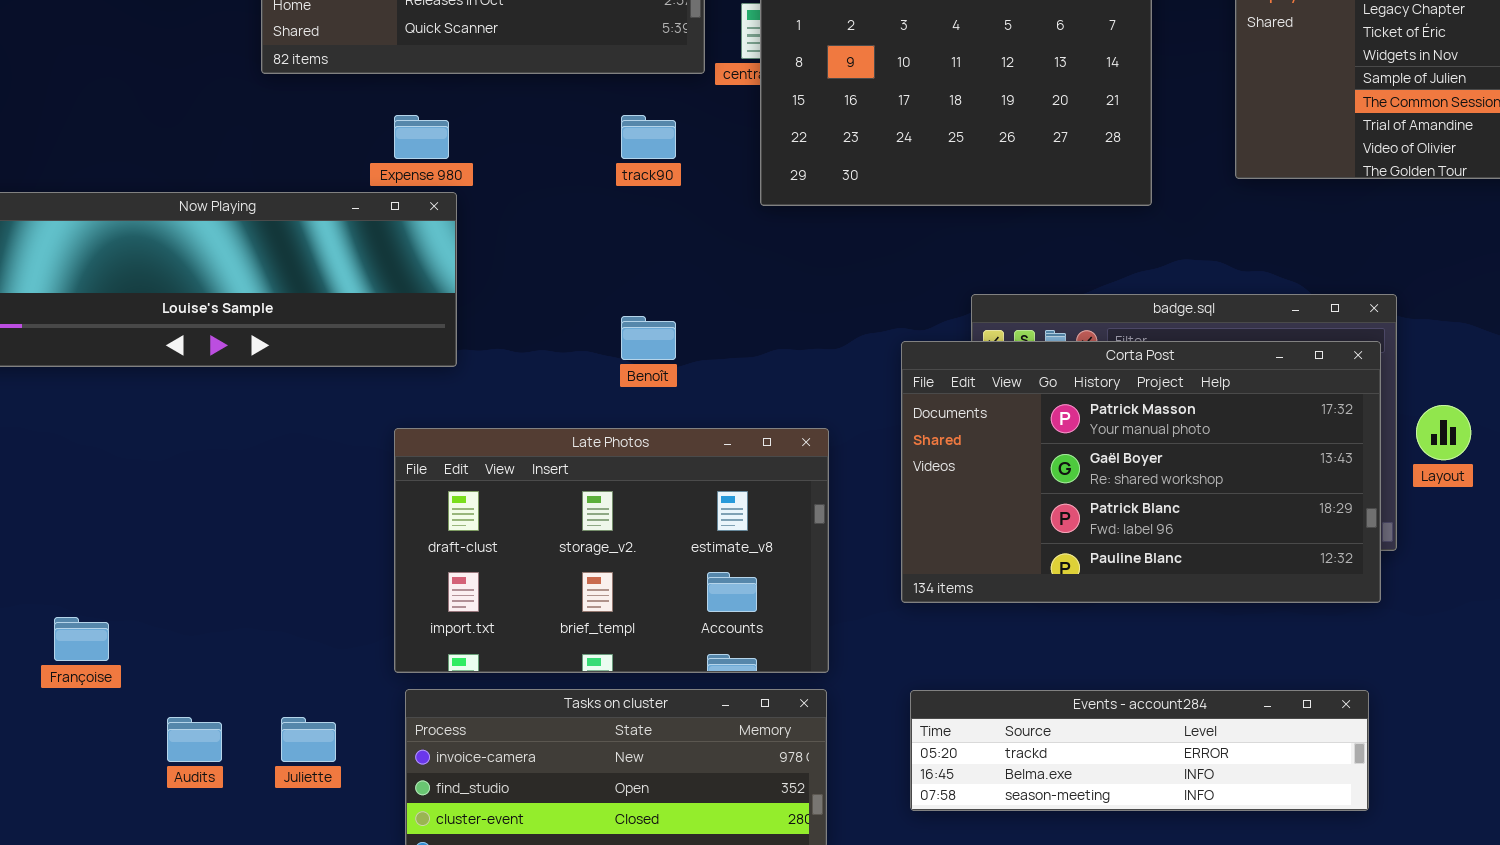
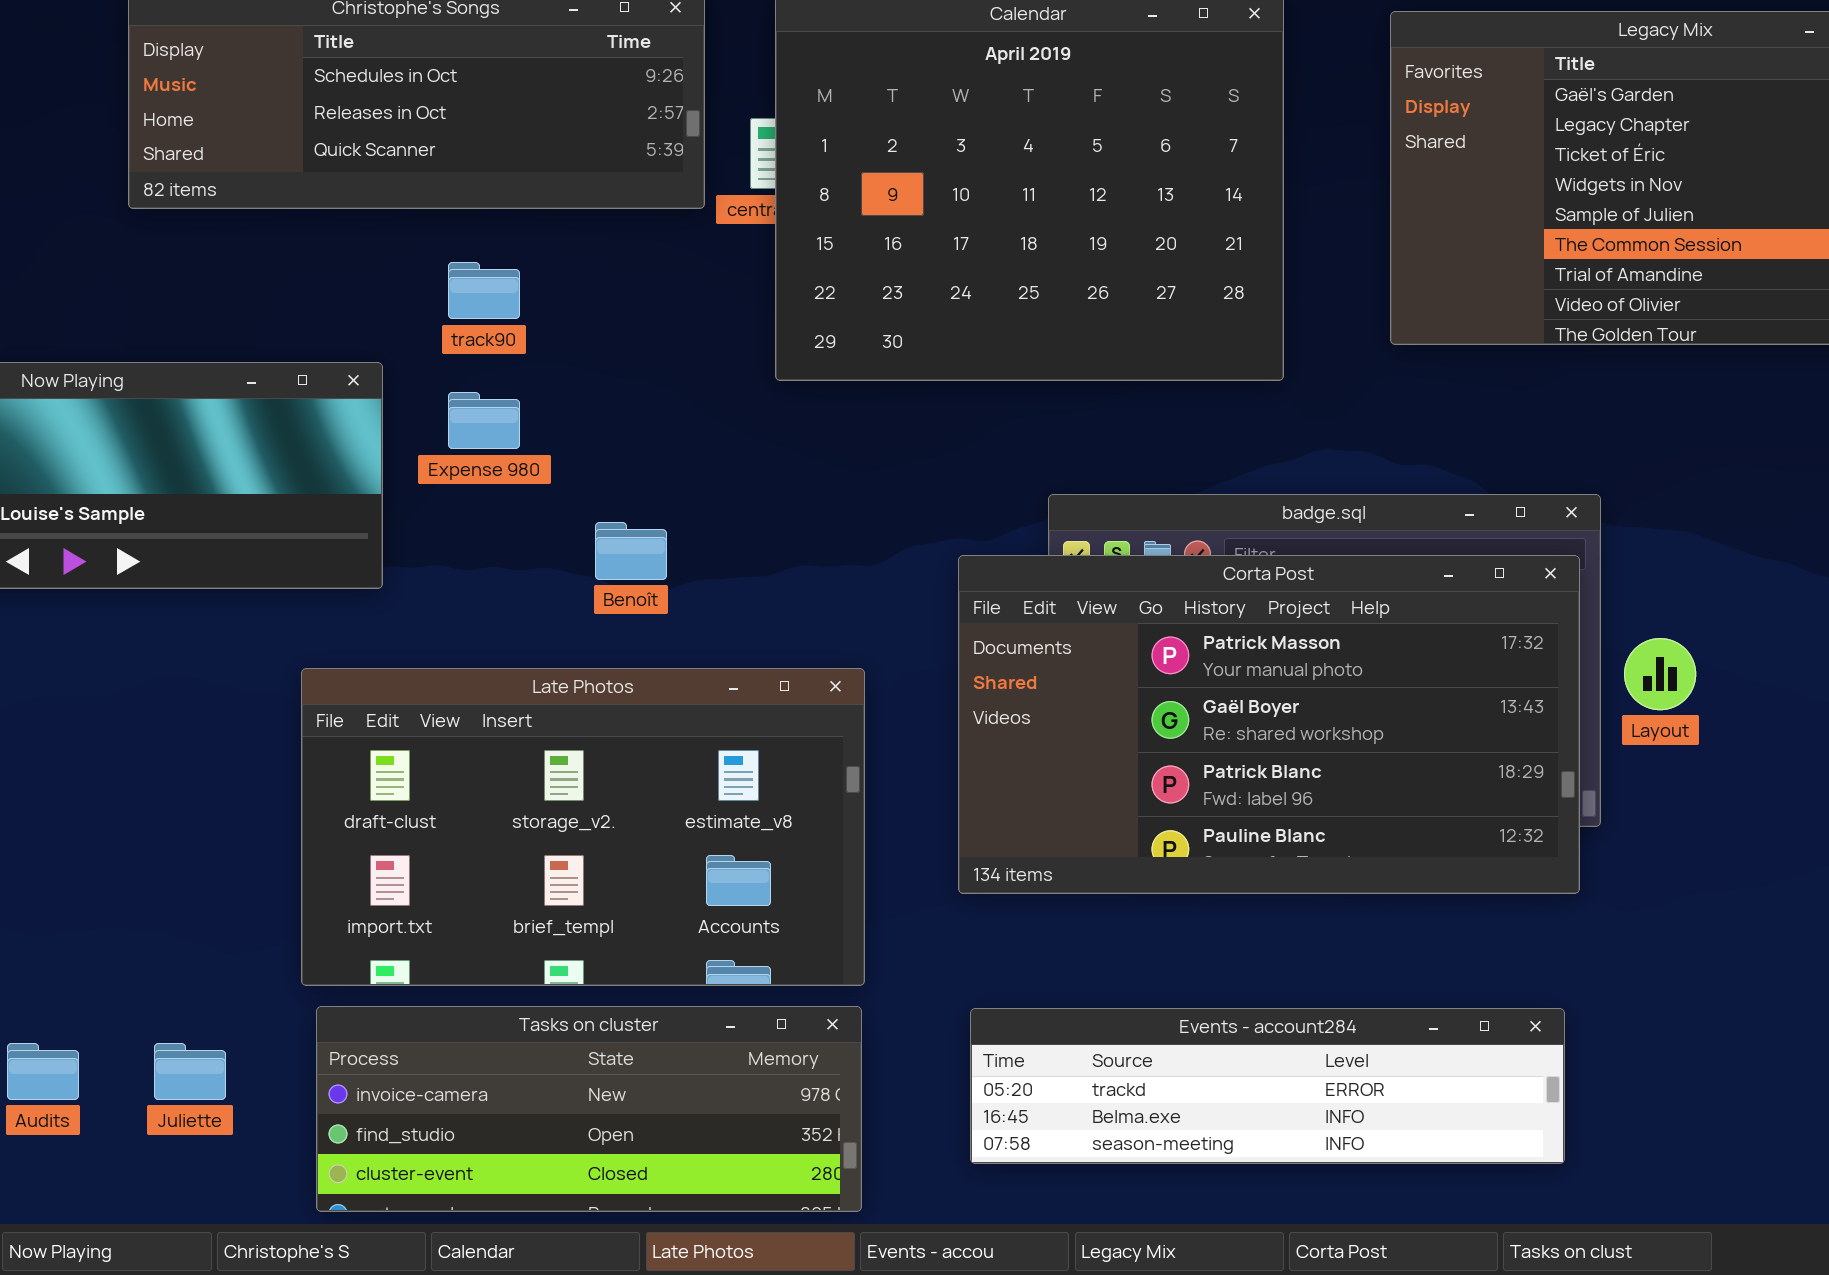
Expense 980: [394,115,449,159] -> [448,392,520,449], moved
track90: [621,115,676,159] -> [448,262,520,319], moved

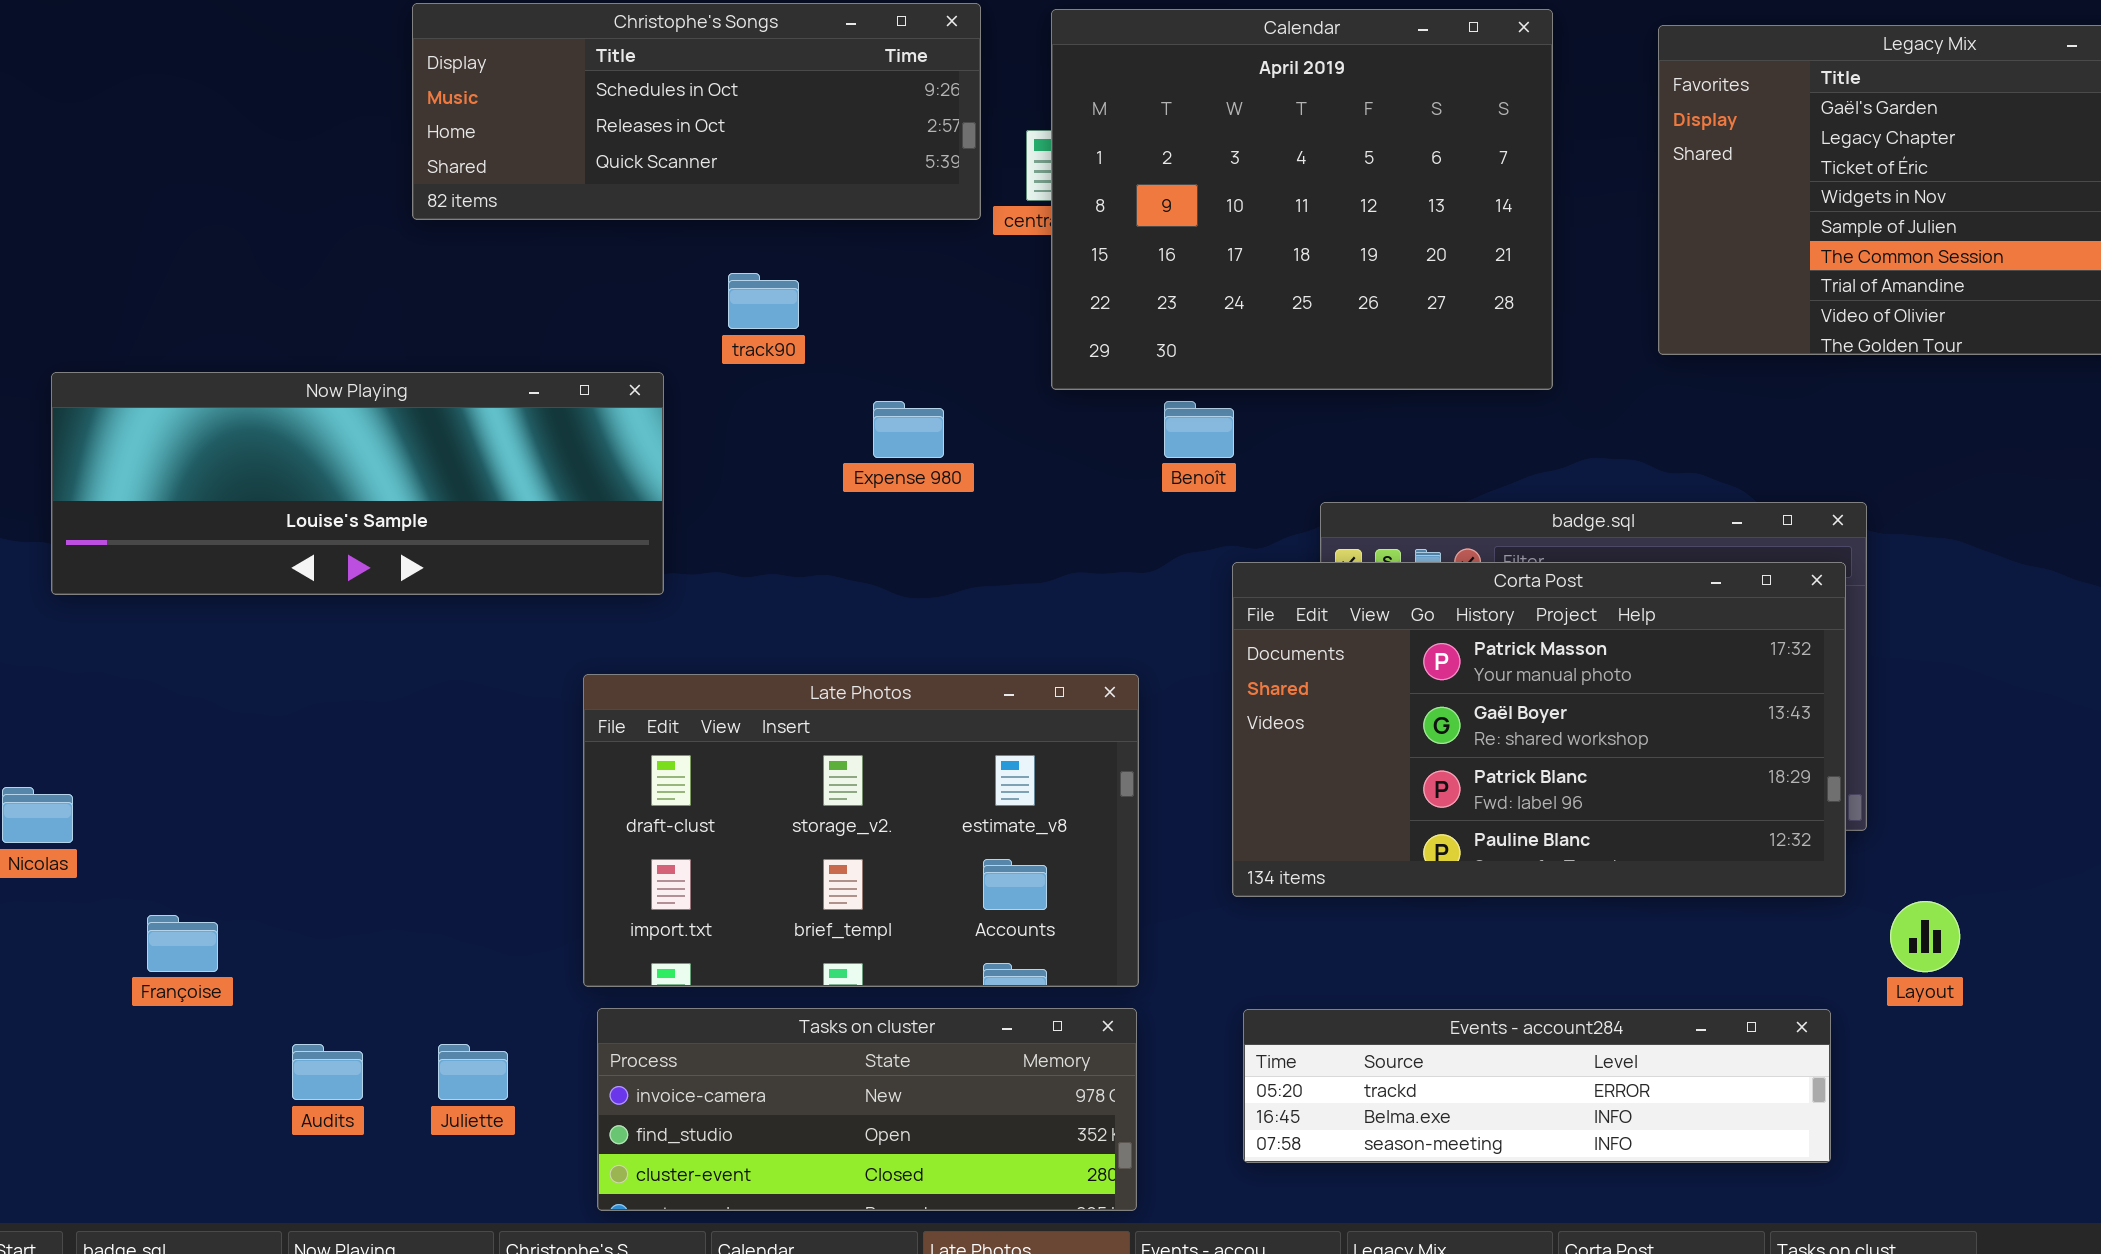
Expense 980: [448,392,520,449] -> [873,401,944,458], moved
Benoît: [595,522,667,580] -> [1164,401,1234,458], moved
Layout: [1624,638,1696,710] -> [1890,901,1960,972], moved

